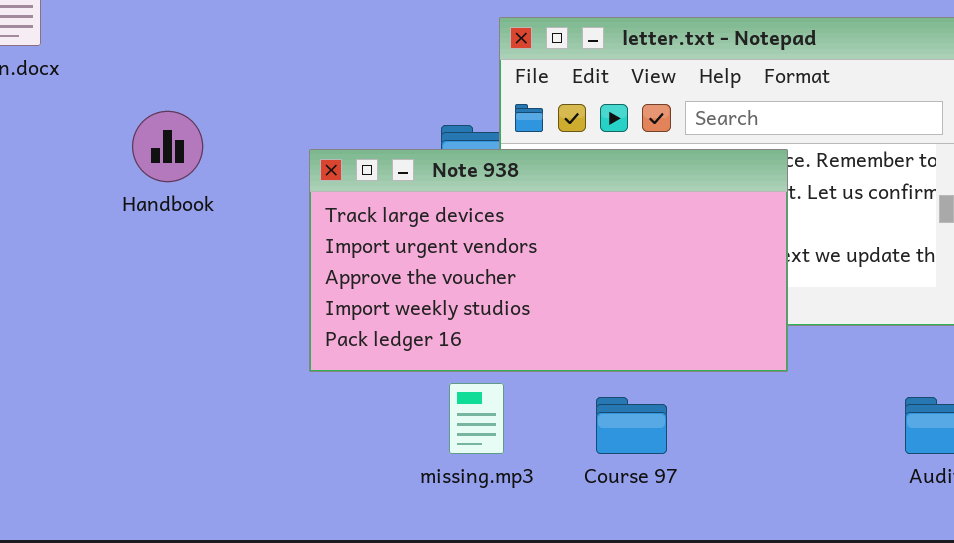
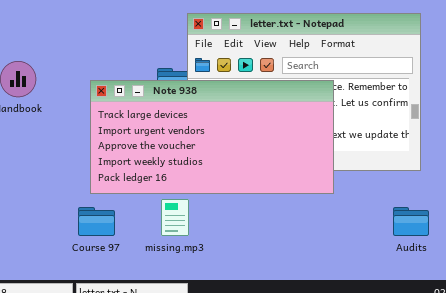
Course 97: [596,397,667,454] -> [78,207,115,236], moved

